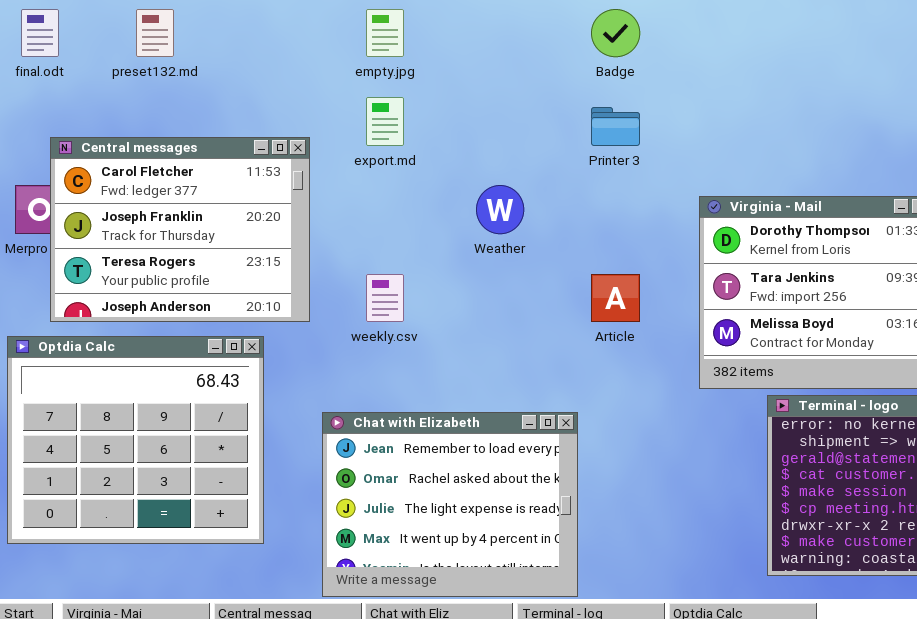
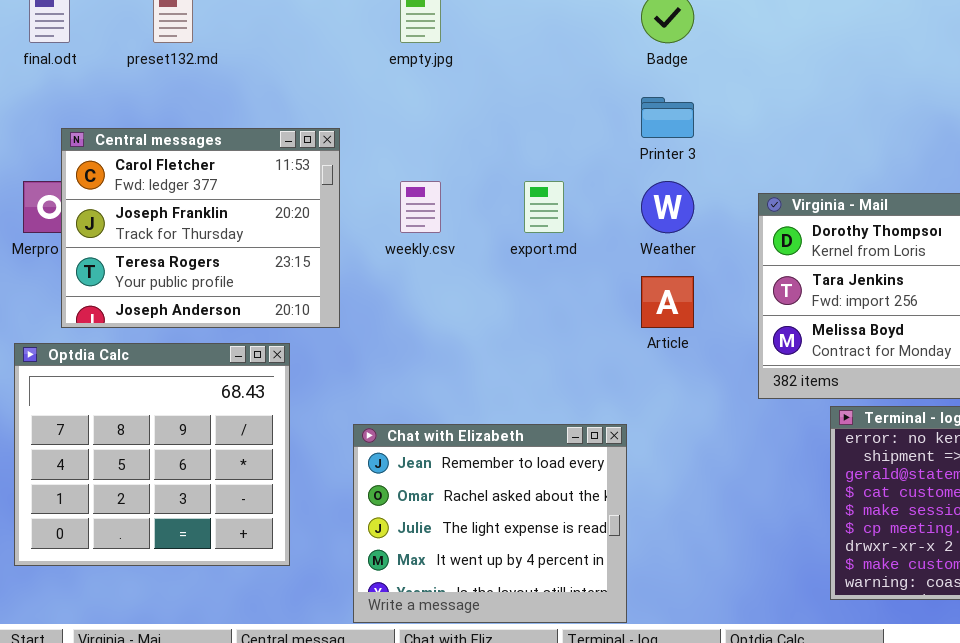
export.md: [366,97,404,146] -> [524,181,564,233], moved
Weather: [476,185,524,234] -> [641,181,694,233], moved
weekly.csv: [366,274,404,322] -> [400,181,441,233], moved

